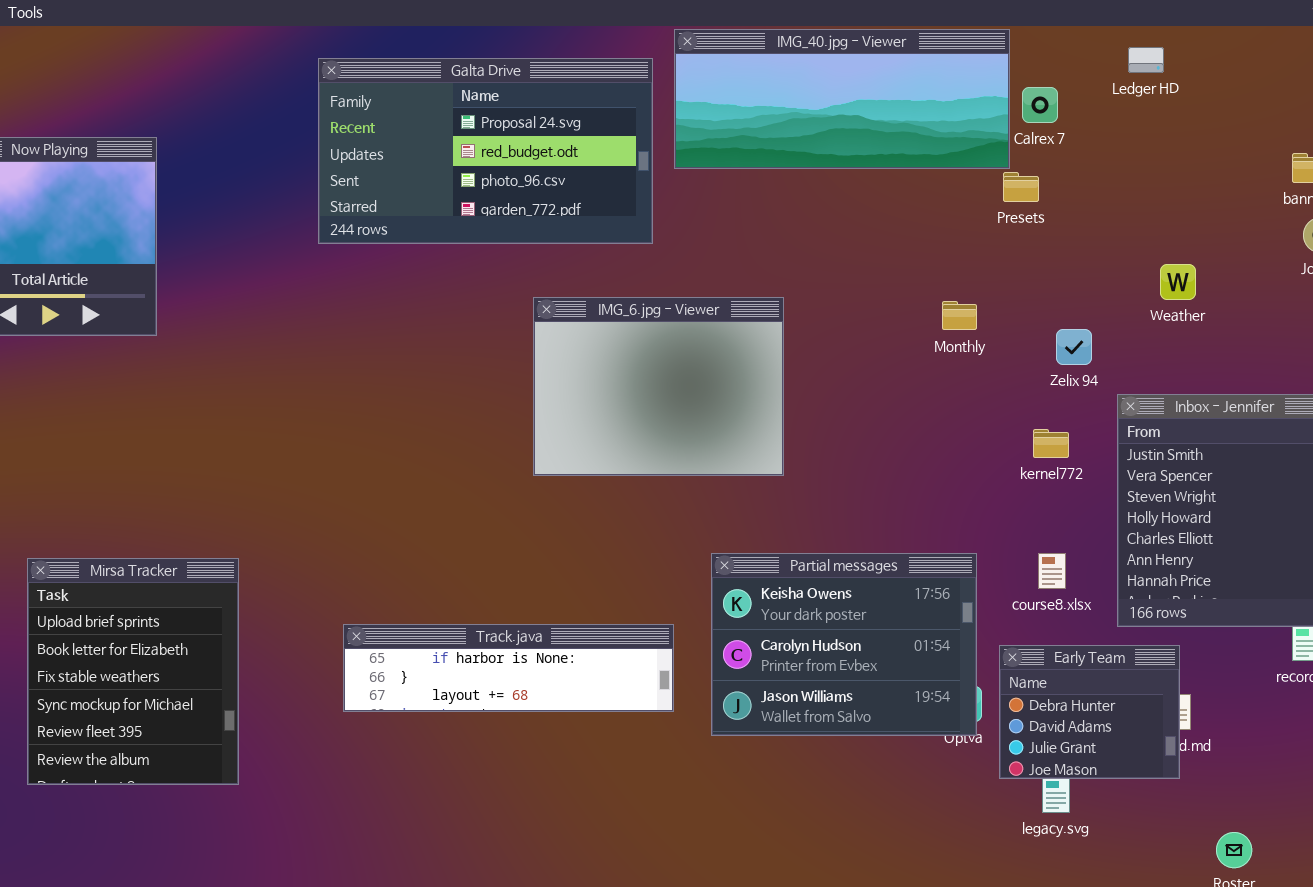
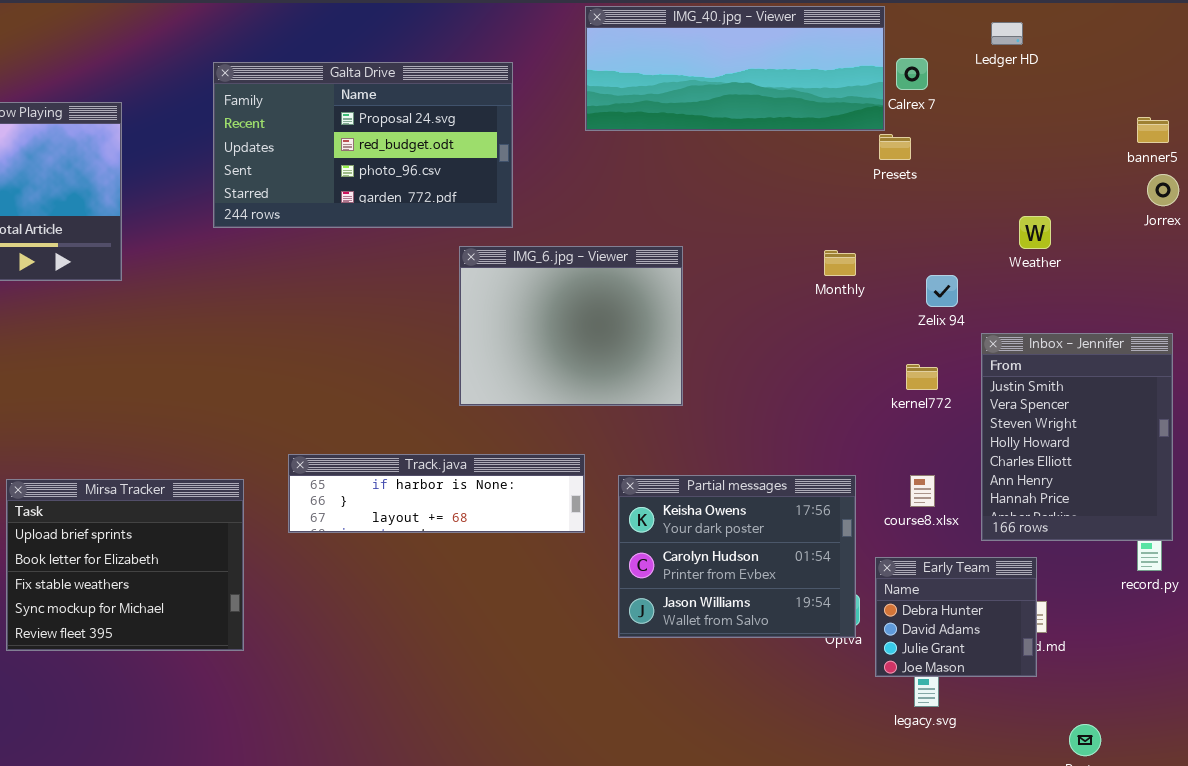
Galta Drive: [318,58,653,244] -> [213,62,513,228], moved
Mirsa Tracker: [27,558,239,785] -> [6,479,244,651], resized
Track.java: [343,624,674,712] -> [288,454,585,533], moved

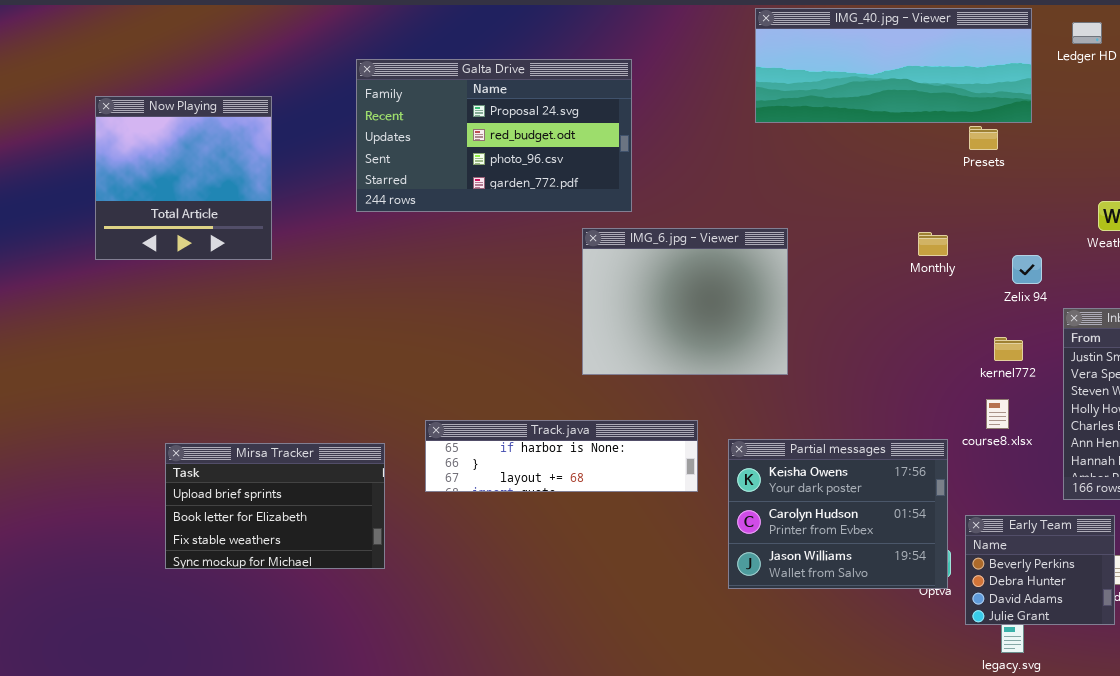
IMG_40.jpg - Viewer: [585,6,885,131] -> [755,8,1032,123], moved
course8.xlsx: [910,475,935,507] -> [986,399,1009,429], moved
Mirsa Tracker: [6,479,244,651] -> [165,443,385,569], resized
Early Team: [875,557,1037,677] -> [965,515,1115,625], scrolled up 1 row

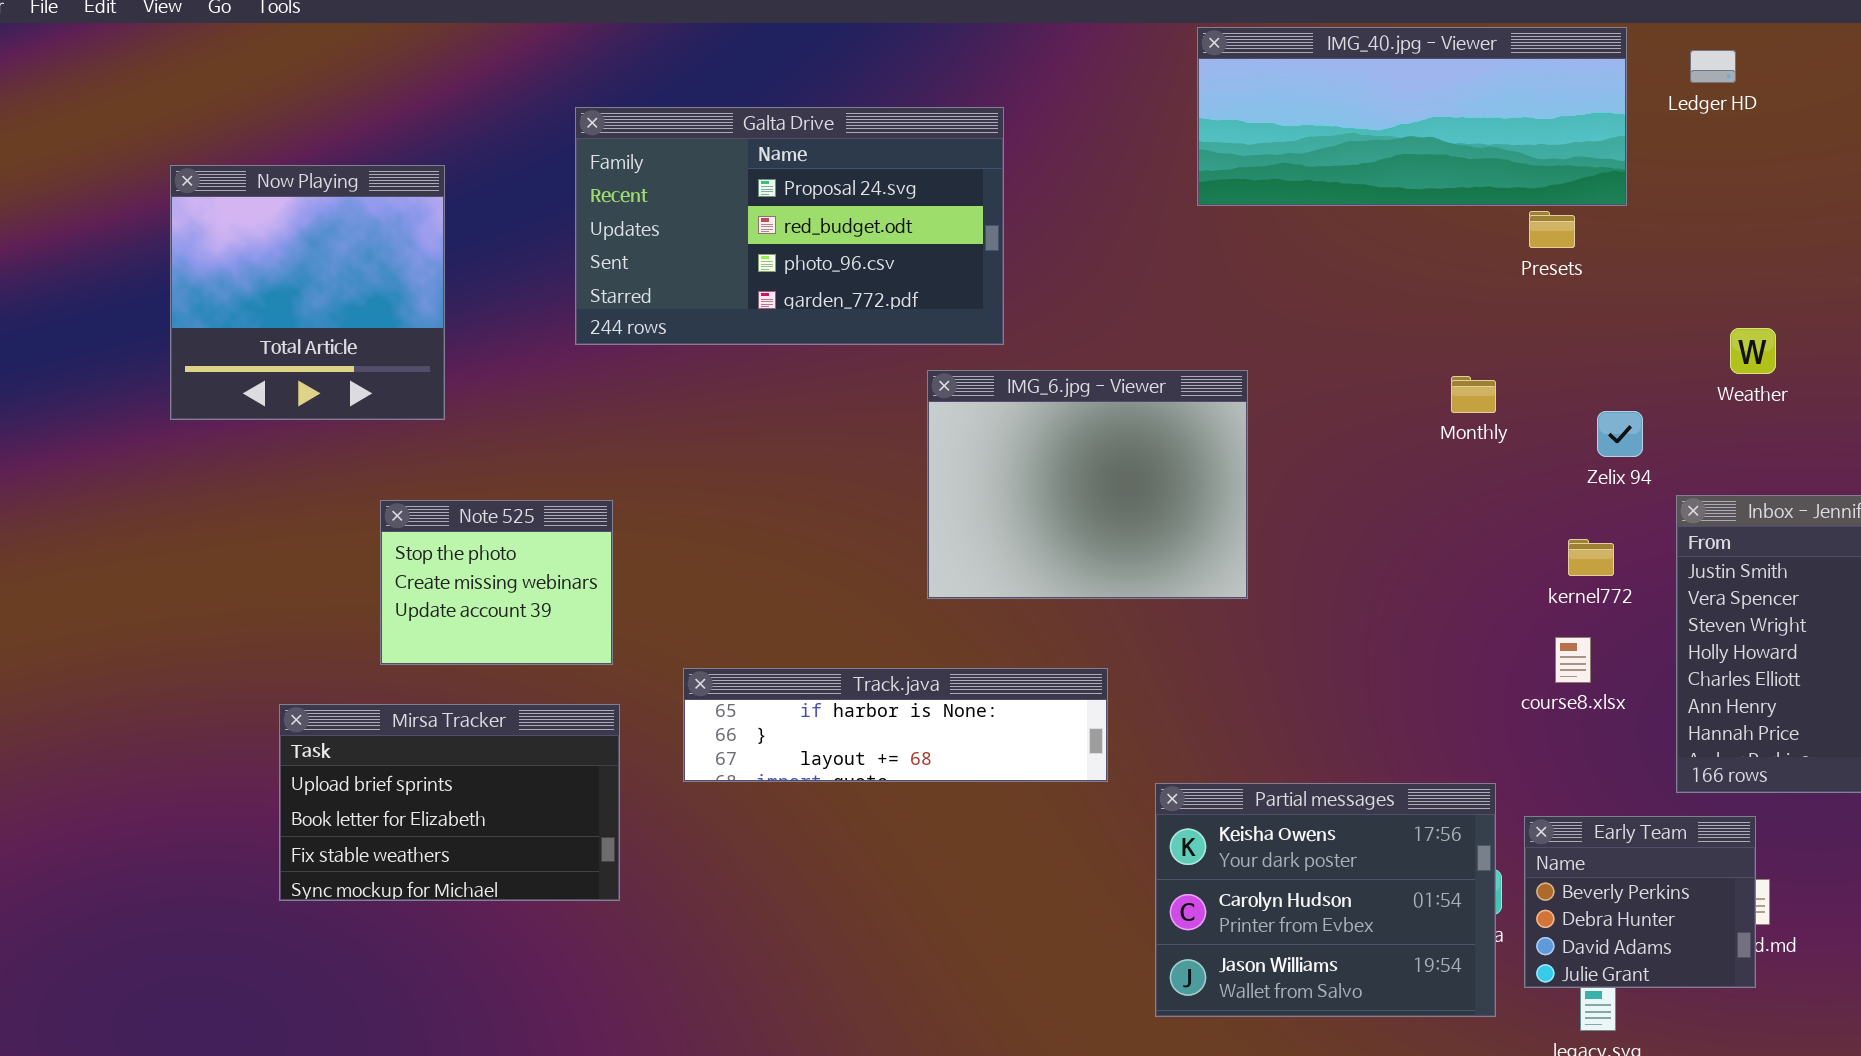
Note 525: none -> [380,500,613,665], opened
Partial messages: [728,439,948,589] -> [1155,783,1496,1017], moved

